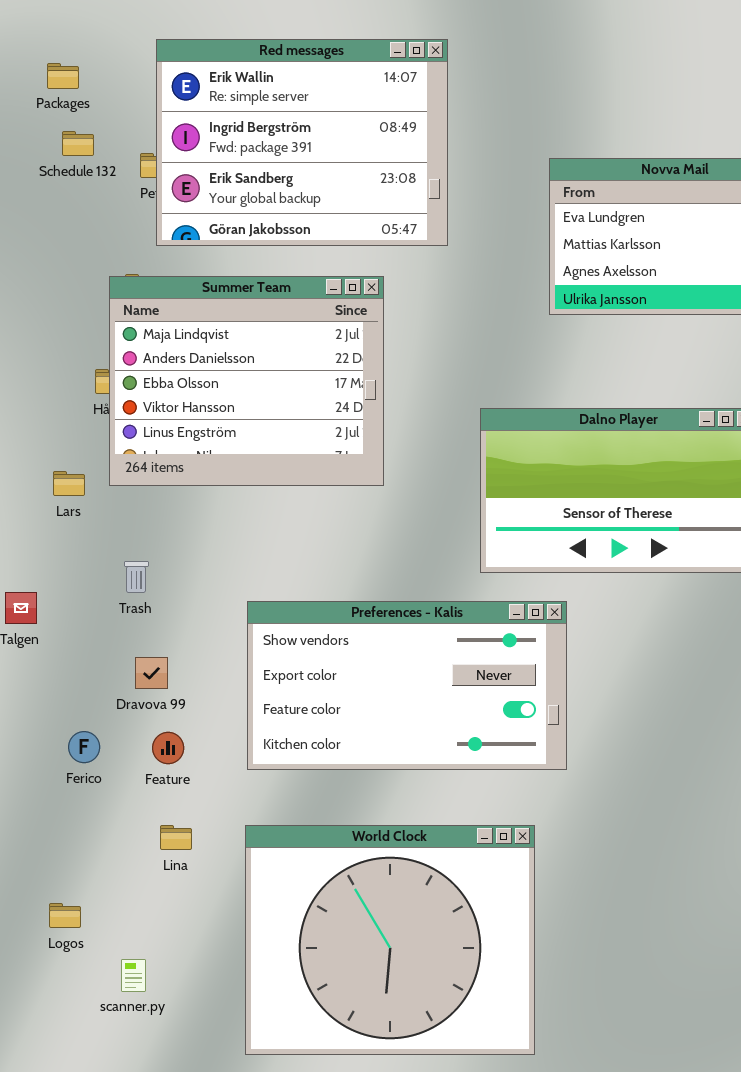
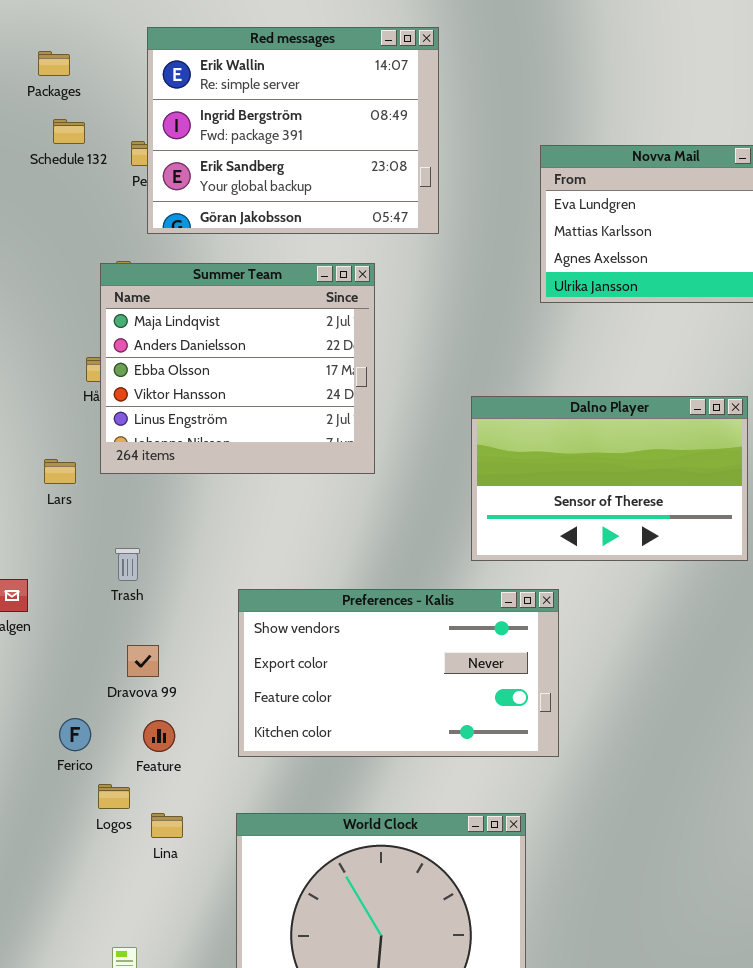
Logos: [49,903,81,928] -> [98,784,130,809], moved

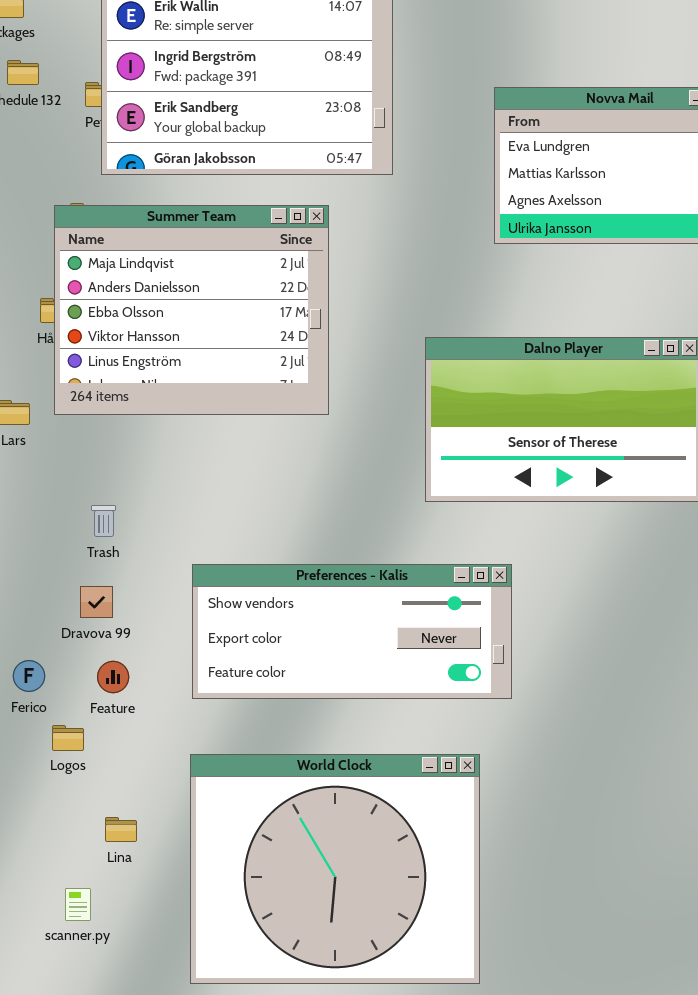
Trash: [115,548,140,581] -> [91,505,116,537], moved
Preferences - Kalis: [238,589,559,757] -> [192,564,512,699], resized
Lina: [151,813,183,838] -> [105,817,137,842], moved

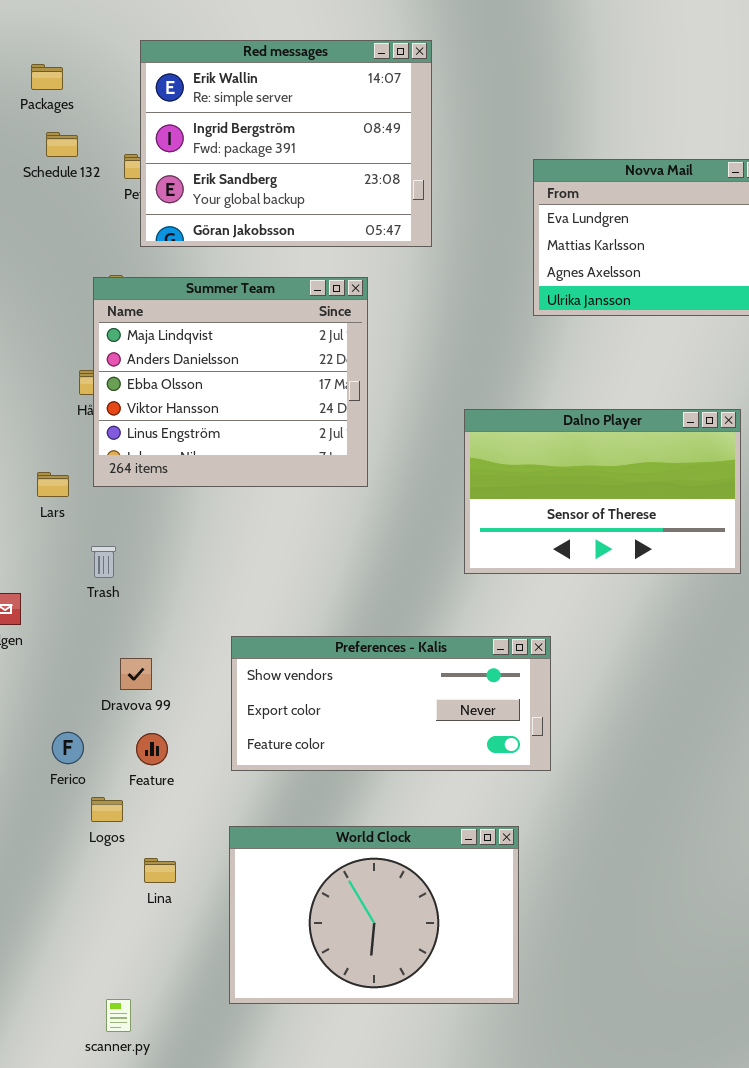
Trash: [91,505,116,537] -> [91,546,116,578], moved
World Clock: [190,754,480,984] -> [229,826,519,1004], resized
Lina: [105,817,137,842] -> [144,858,176,883], moved
scanner.py: [65,888,91,921] -> [106,999,131,1032], moved

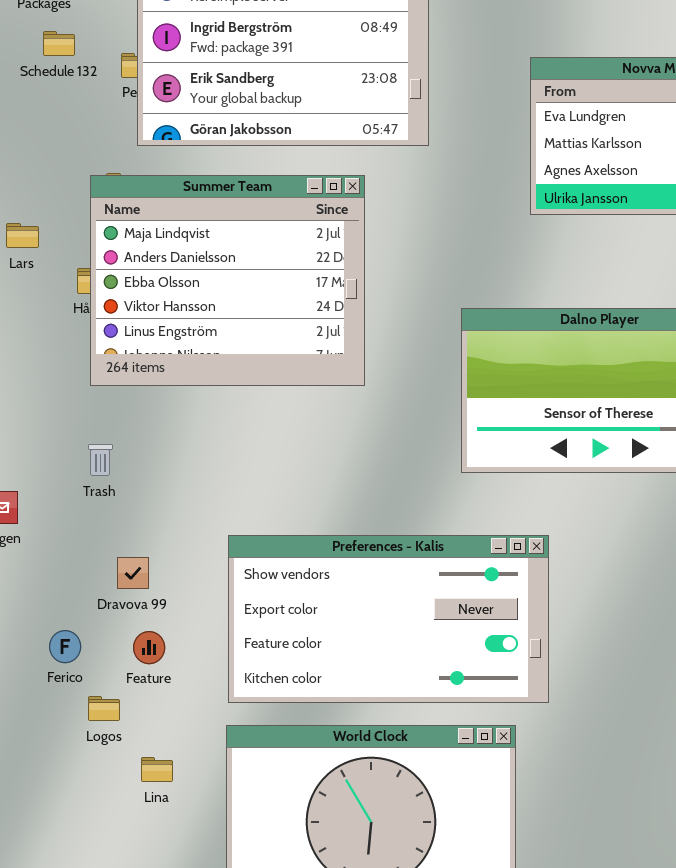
Lars: [37,472,69,497] -> [6,223,39,248], moved
Preferences - Kalis: [231,636,551,771] -> [228,535,549,703], resized

